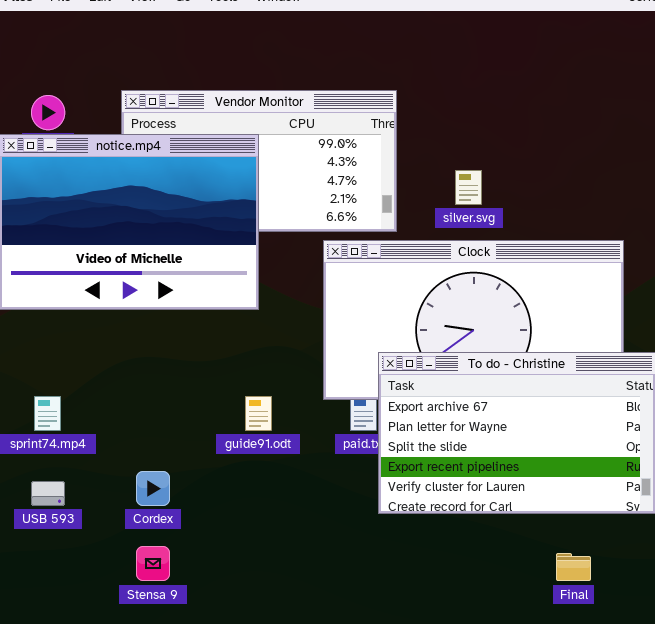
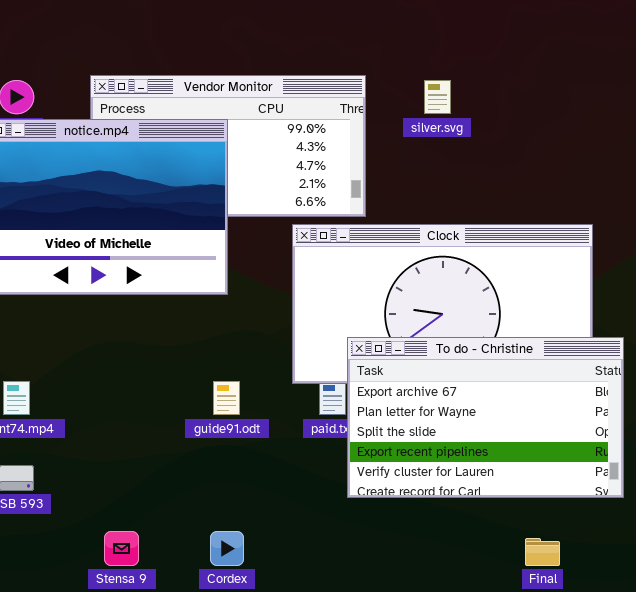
silver.svg: [455,170,482,205] -> [424,80,451,114], moved
Cordex: [136,471,170,506] -> [210,531,244,566], moved

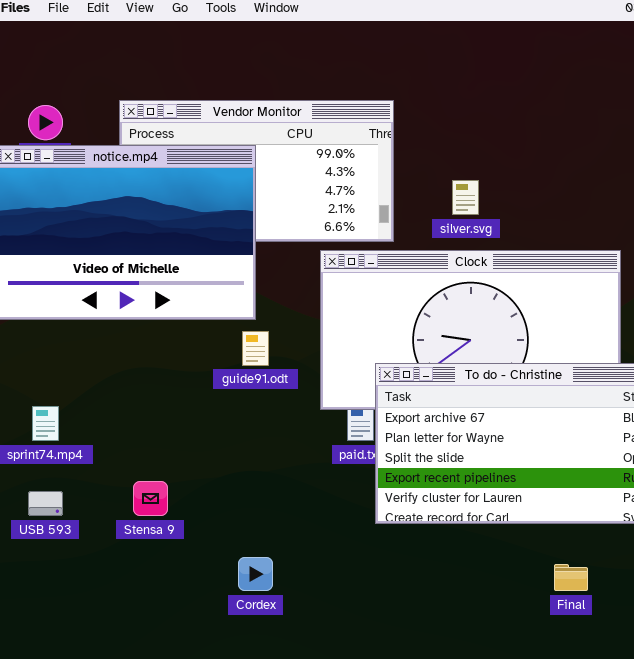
silver.svg: [424,80,451,114] -> [452,180,479,215], moved
guide91.odt: [213,381,240,415] -> [242,331,269,366], moved
Stensa 9: [104,531,139,566] -> [133,481,168,516], moved

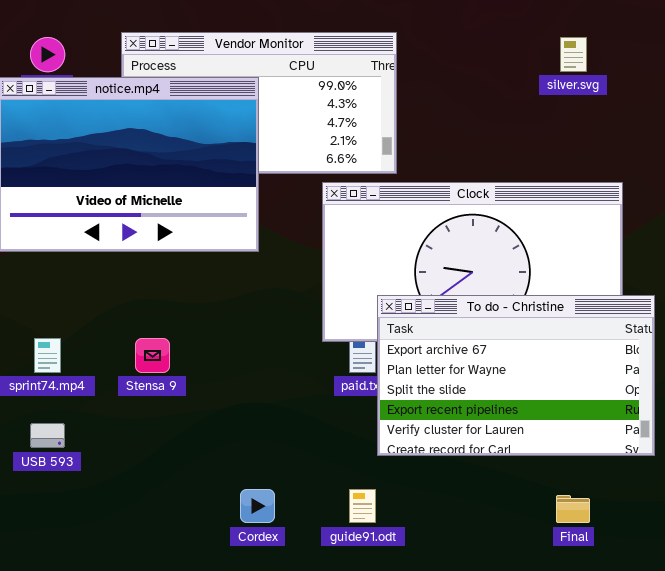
silver.svg: [452,180,479,215] -> [560,37,587,72], moved
guide91.odt: [242,331,269,366] -> [349,489,376,523], moved
Stensa 9: [133,481,168,516] -> [135,338,170,373], moved

